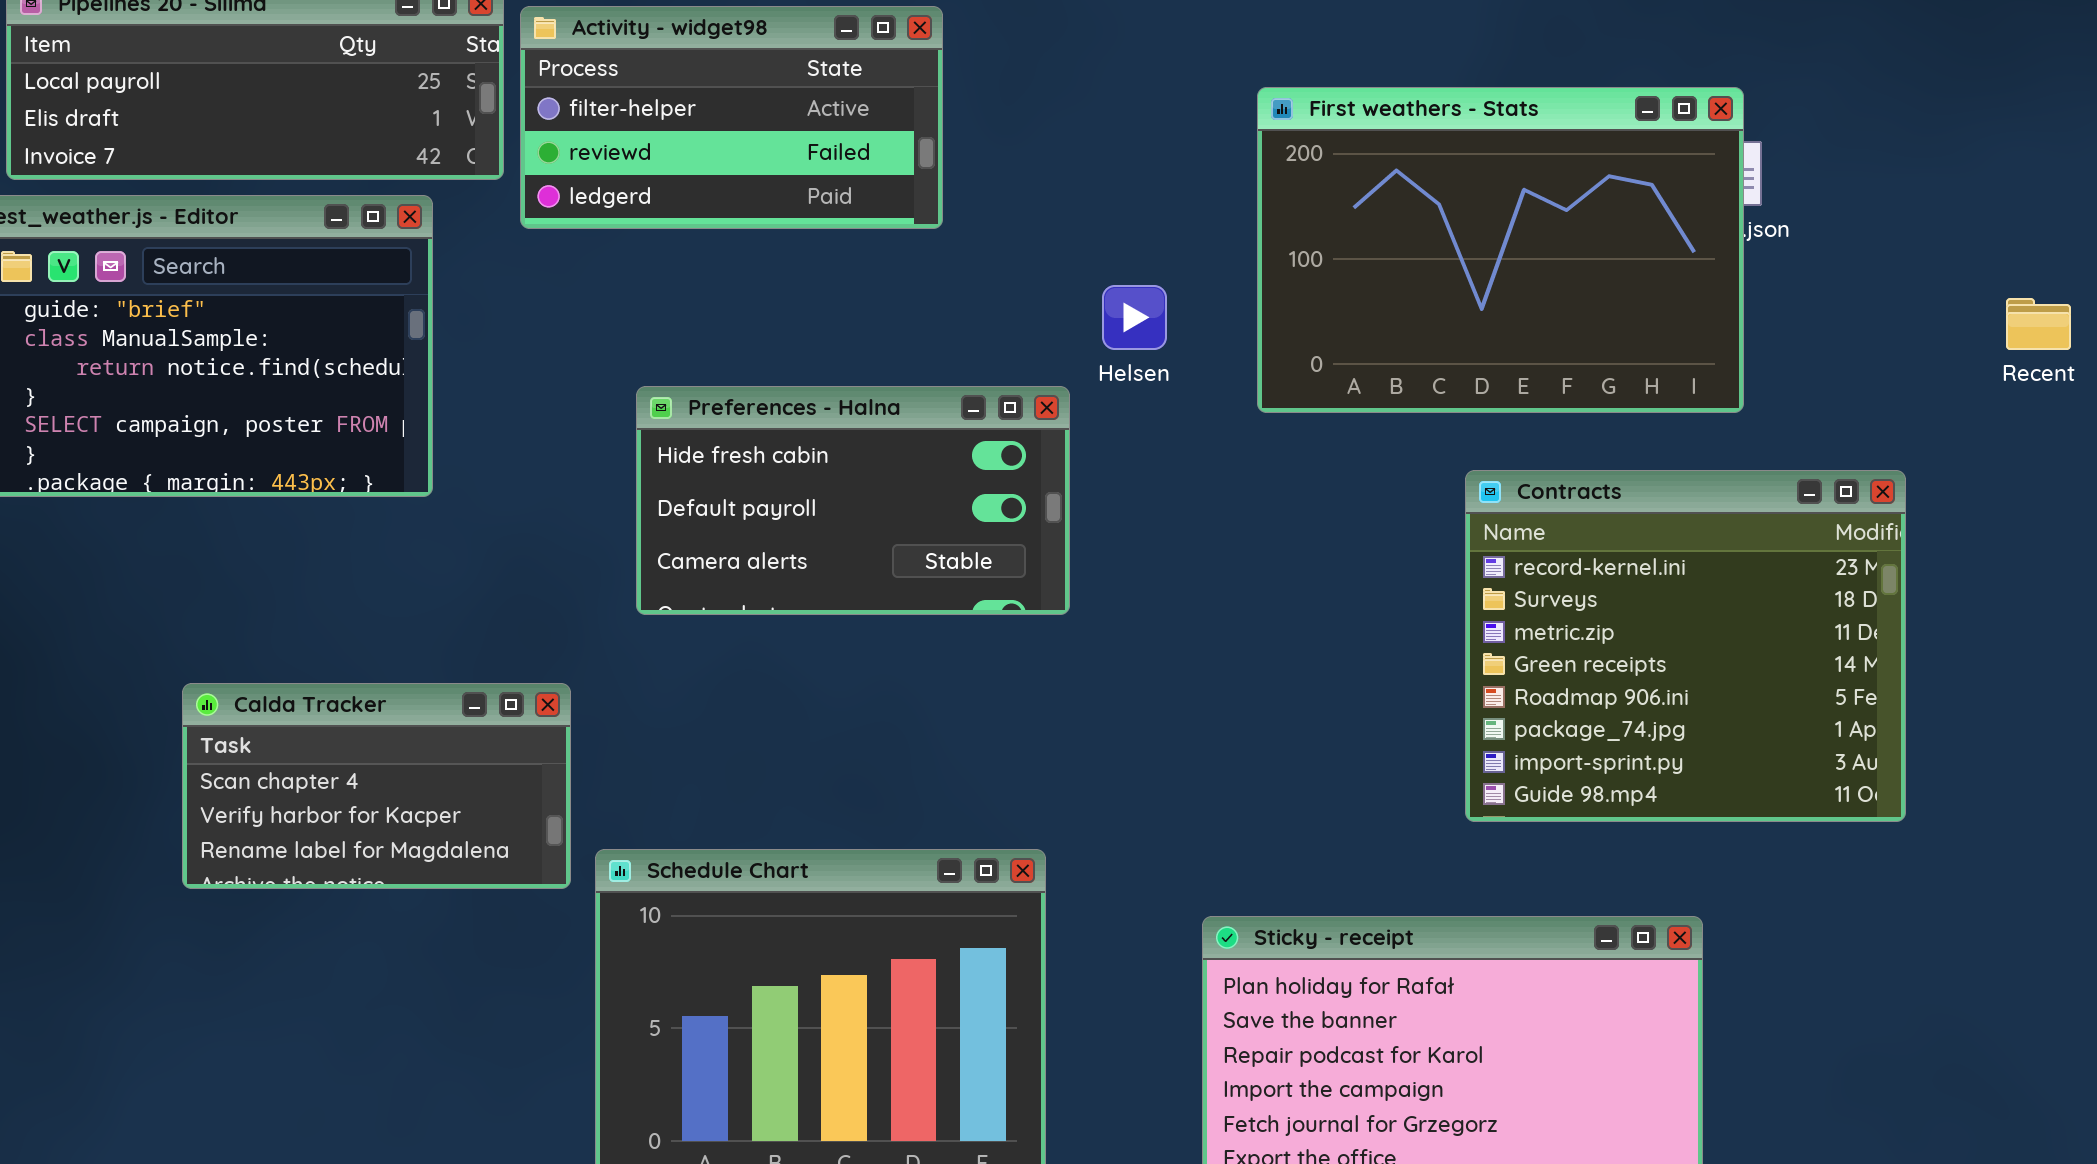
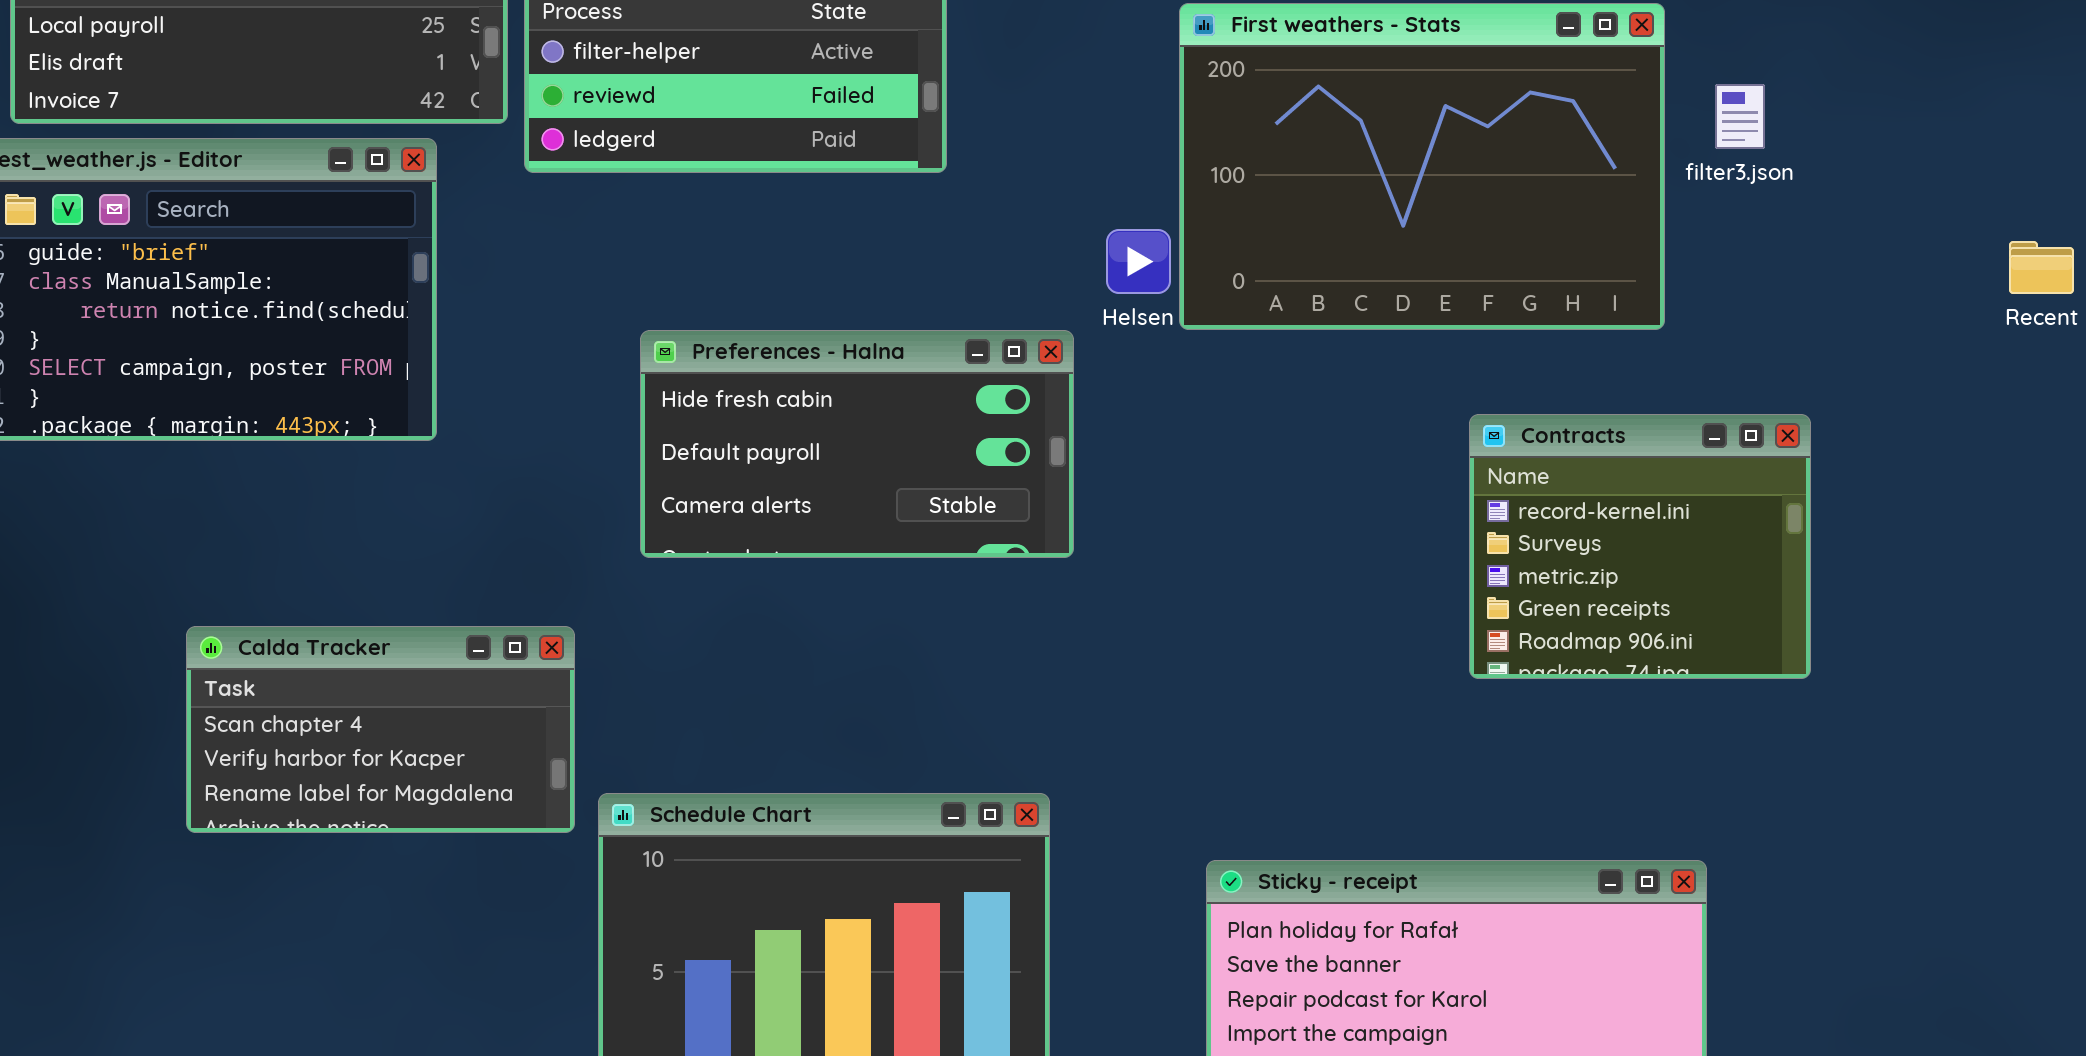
First weathers - Stats: [1257,87,1744,413] -> [1179,3,1665,330], moved
Contracts: [1465,470,1906,822] -> [1469,414,1811,679], resized

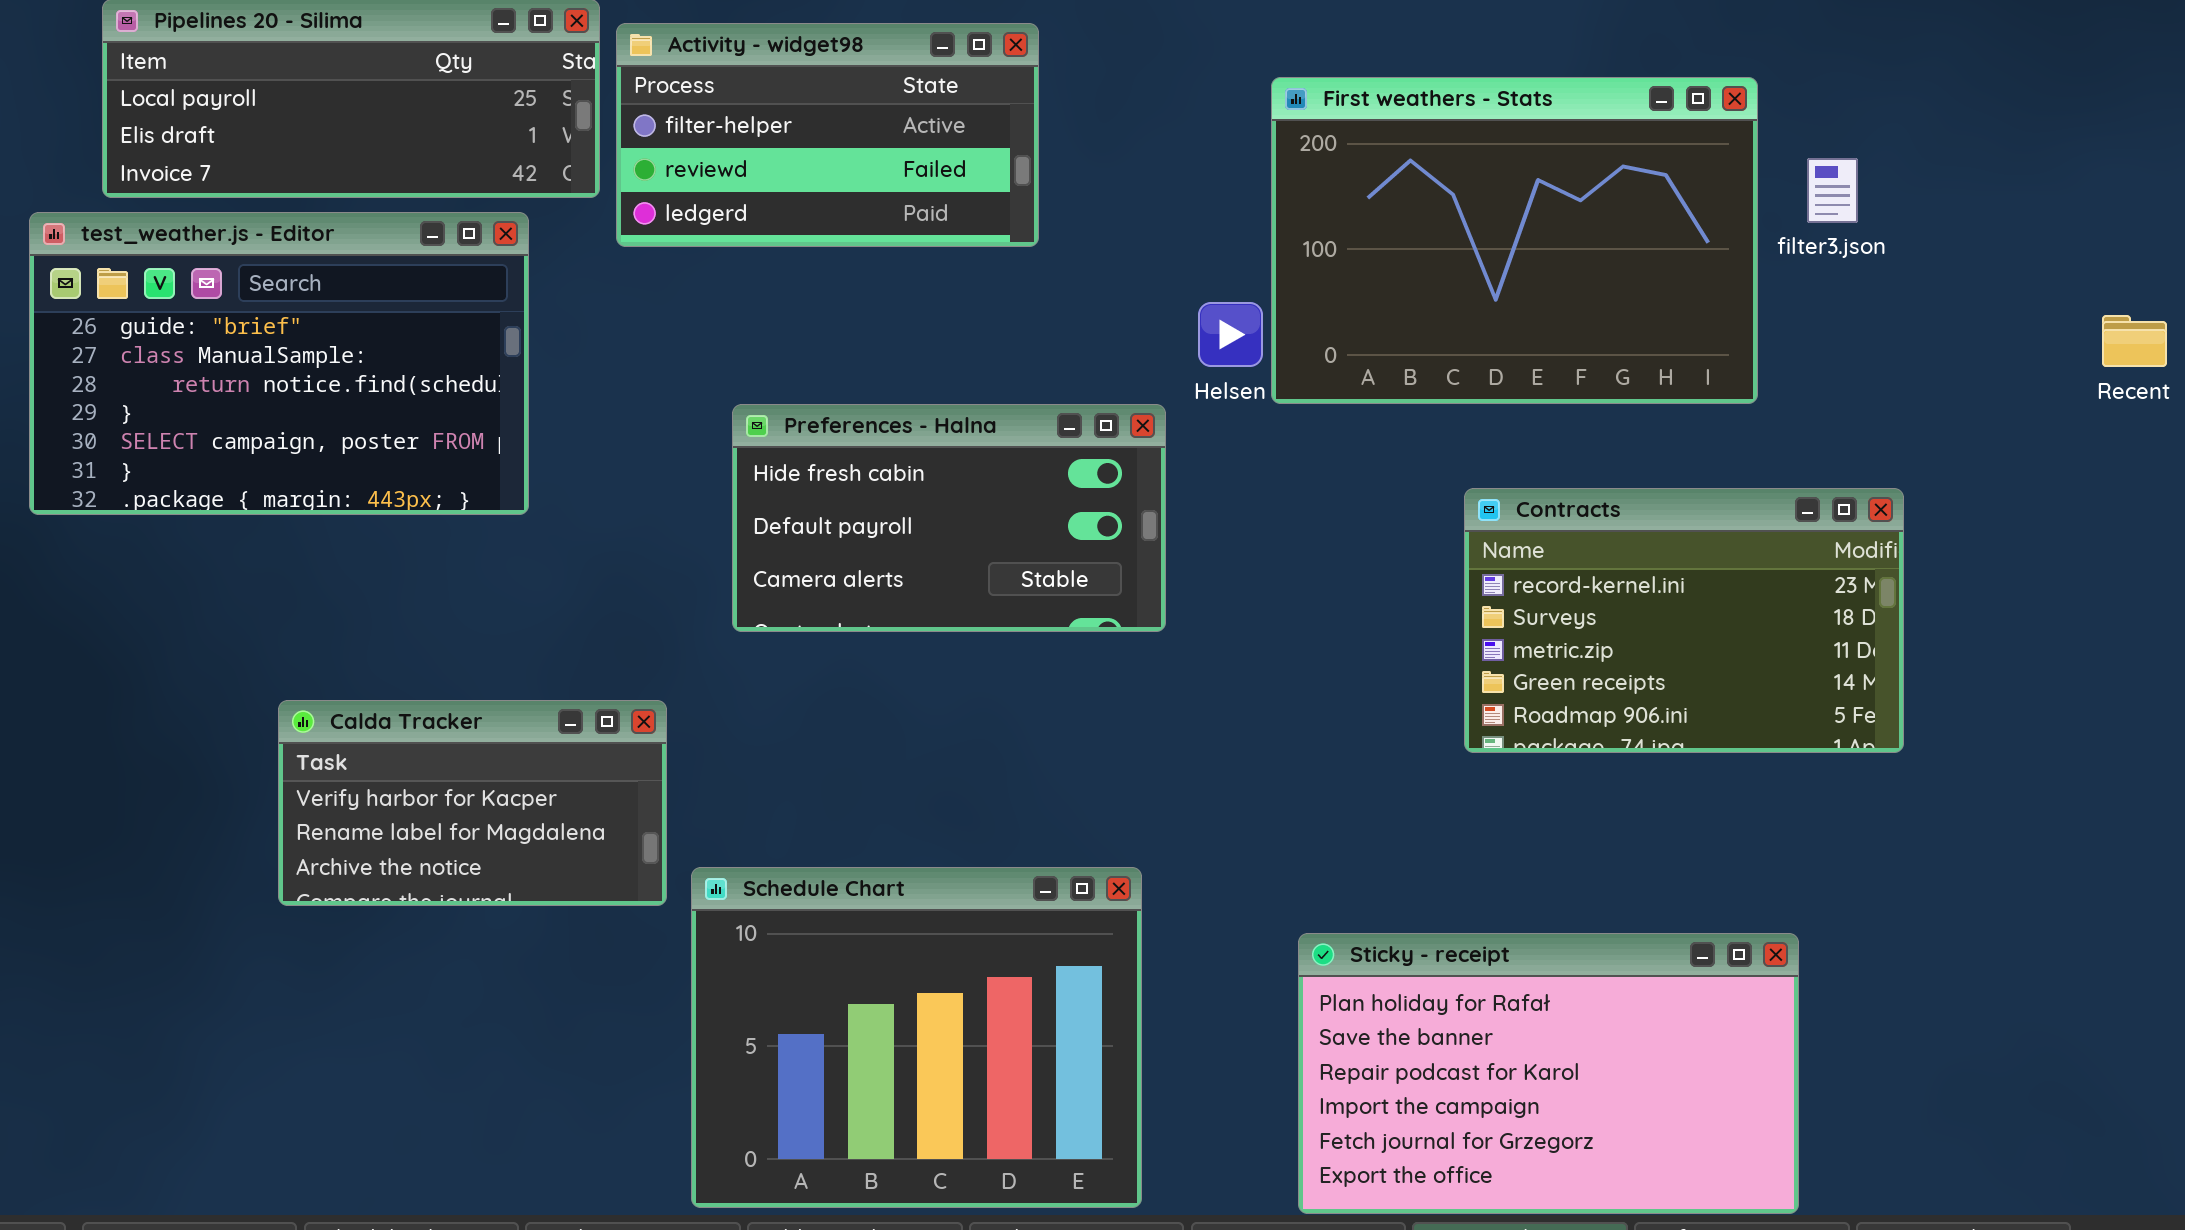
Contracts: [1469,414,1811,679] -> [1464,488,1904,753], resized
Calda Tracker: [186,626,575,833] -> [278,700,667,906], scrolled down 1 row

